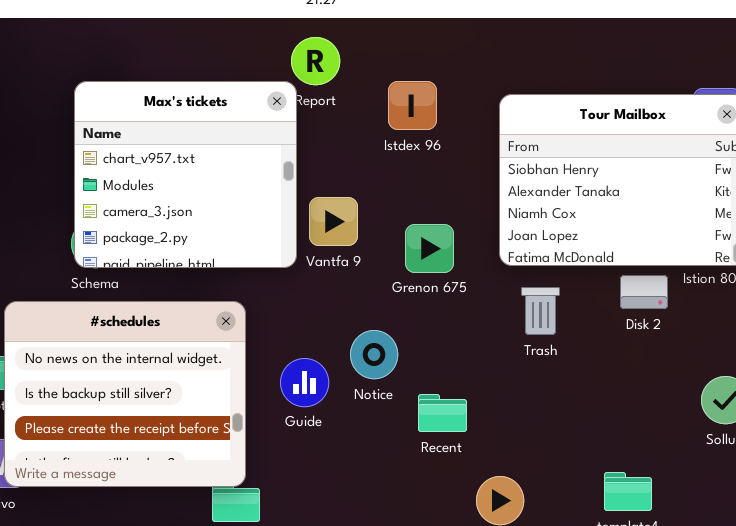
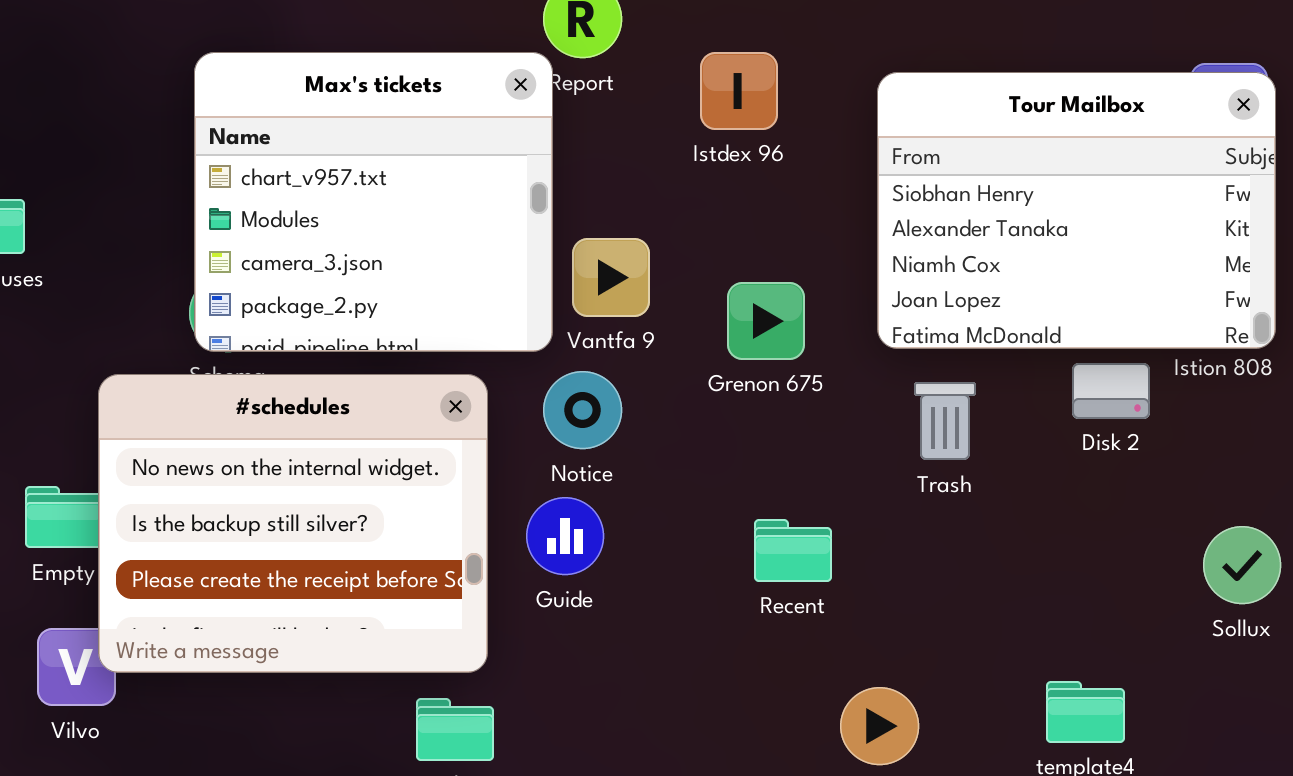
#schedules: [4,301,246,487] -> [98,374,488,673], moved
Notice: [350,330,398,379] -> [543,371,622,449], moved
Recent: [418,394,467,432] -> [754,519,832,582], moved

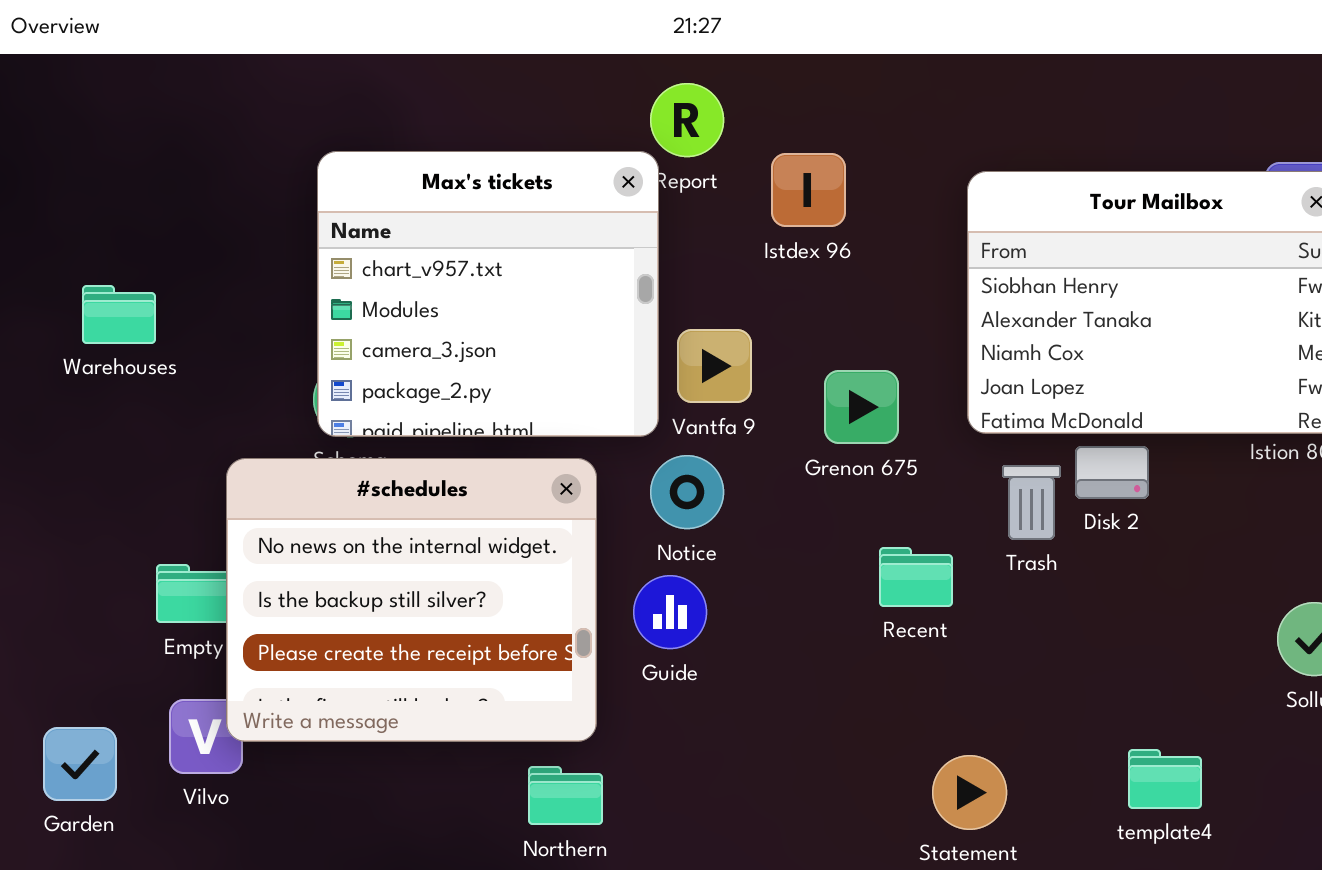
Istdex 96: [700,52,778,130] -> [771,153,846,227], moved
Disk 2: [1072,363,1150,419] -> [1075,446,1149,499], moved
Recent: [754,519,832,582] -> [879,547,953,607], moved

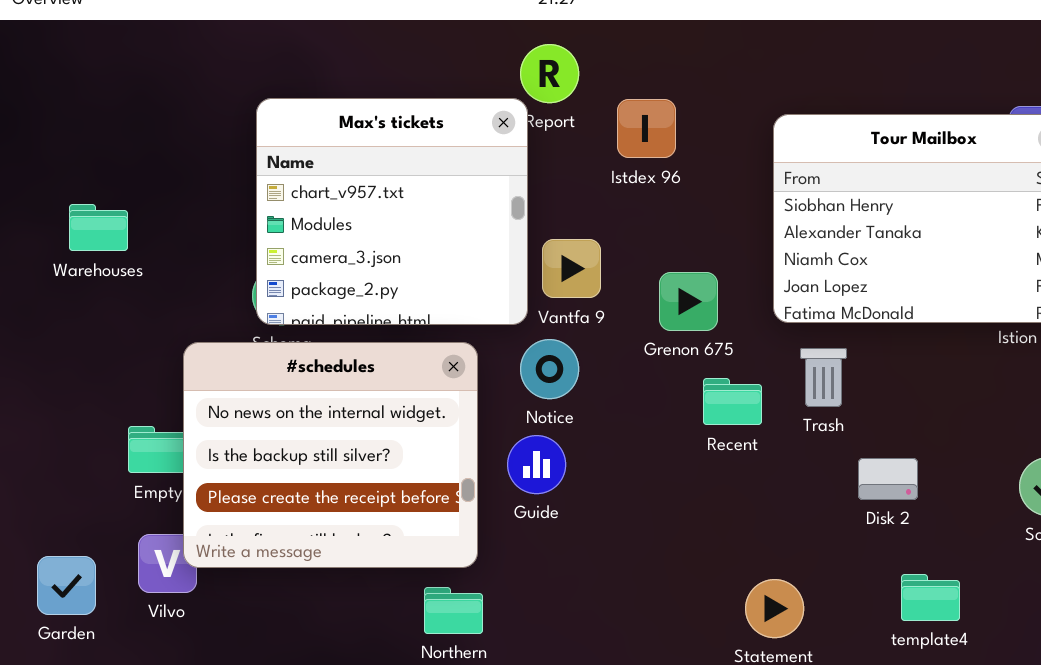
Disk 2: [1075,446,1149,499] -> [858,458,918,500], moved
Recent: [879,547,953,607] -> [703,378,762,425], moved

